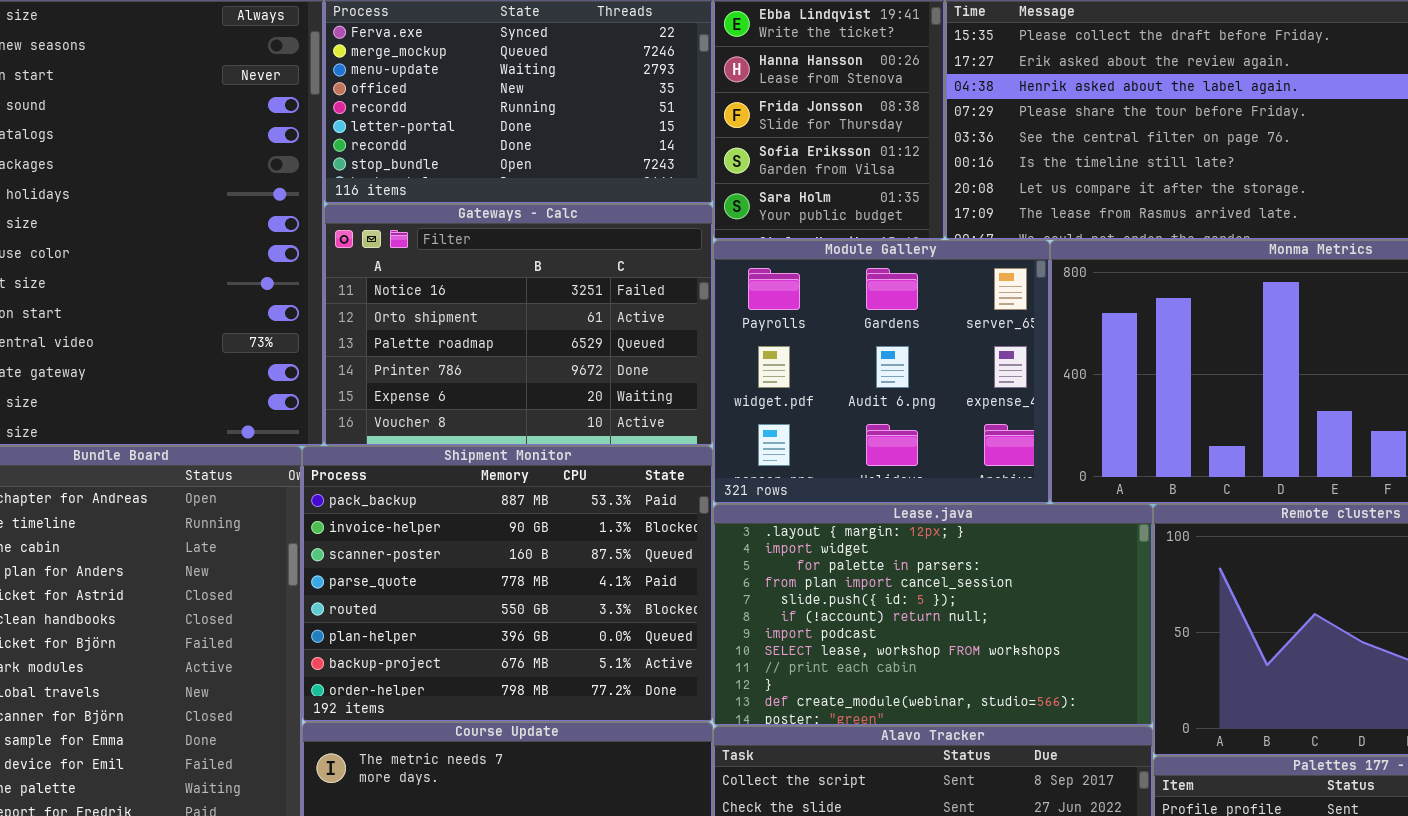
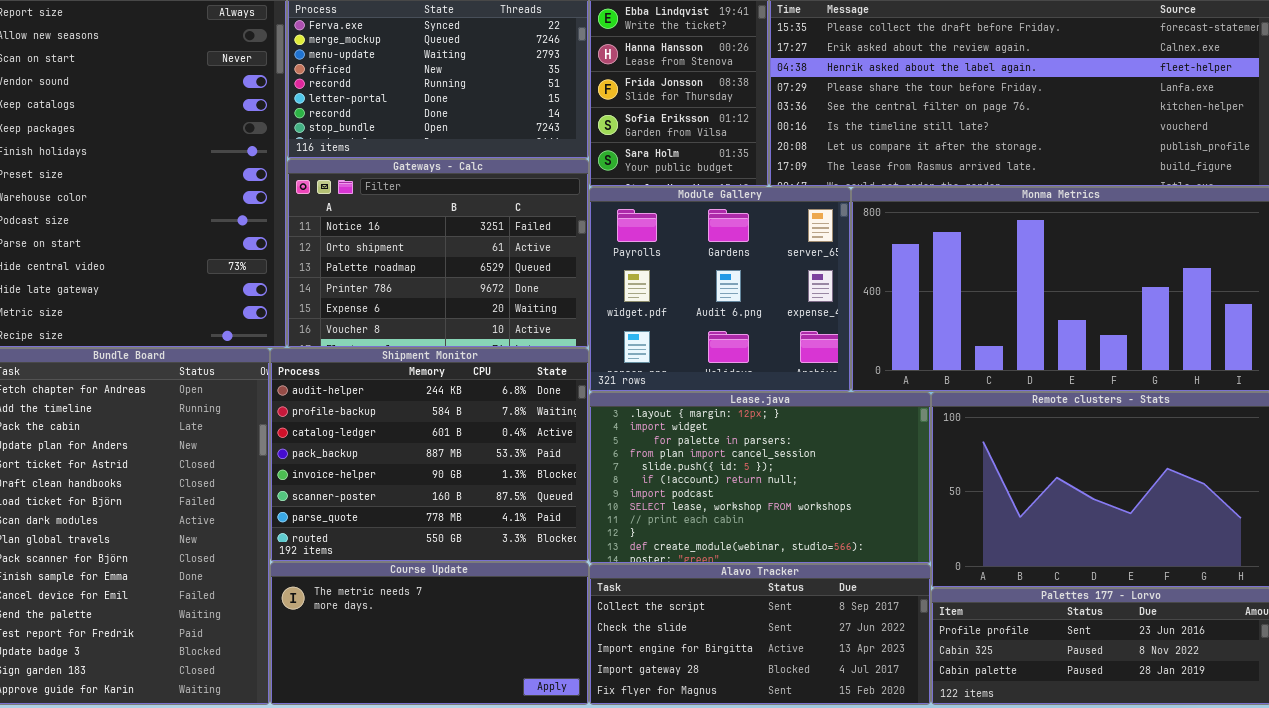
Shipment Monitor: [302,446,713,722] -> [270,348,589,562], scrolled up 3 rows

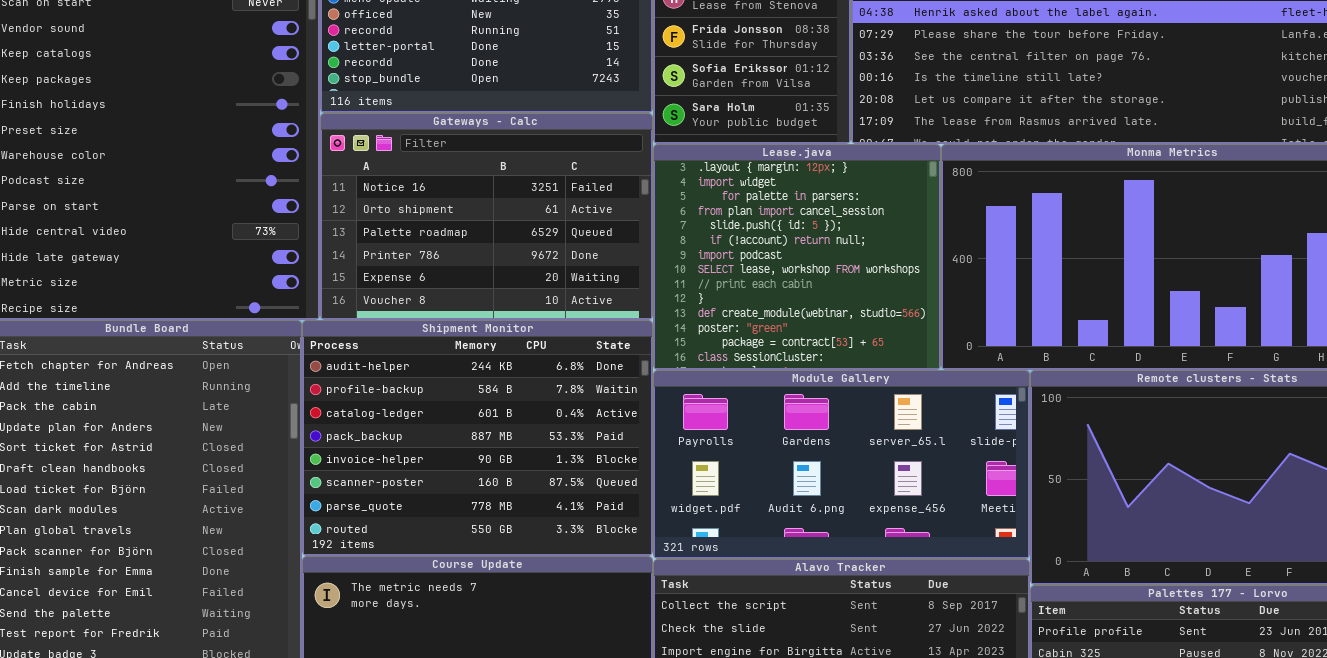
Module Gallery: [589,187,851,392] -> [653,370,1030,559], moved, resized
Lease.java: [589,392,931,564] -> [653,144,941,370], moved, resized

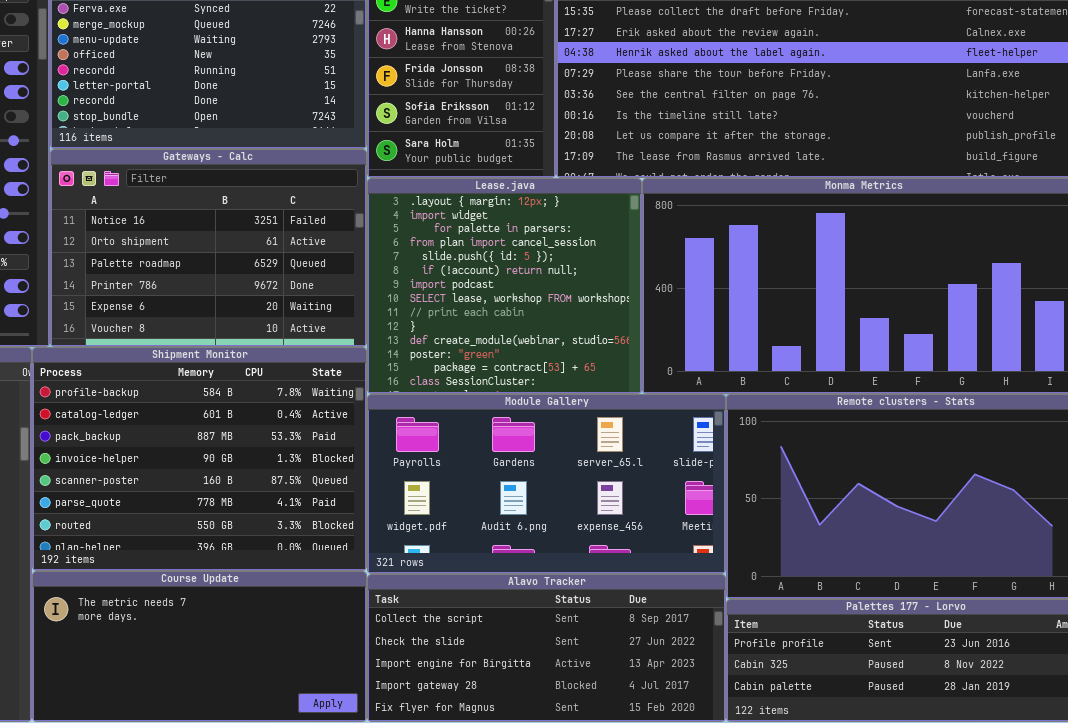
Shipment Monitor: [302,320,653,556] -> [32,347,367,571], scrolled down 1 row

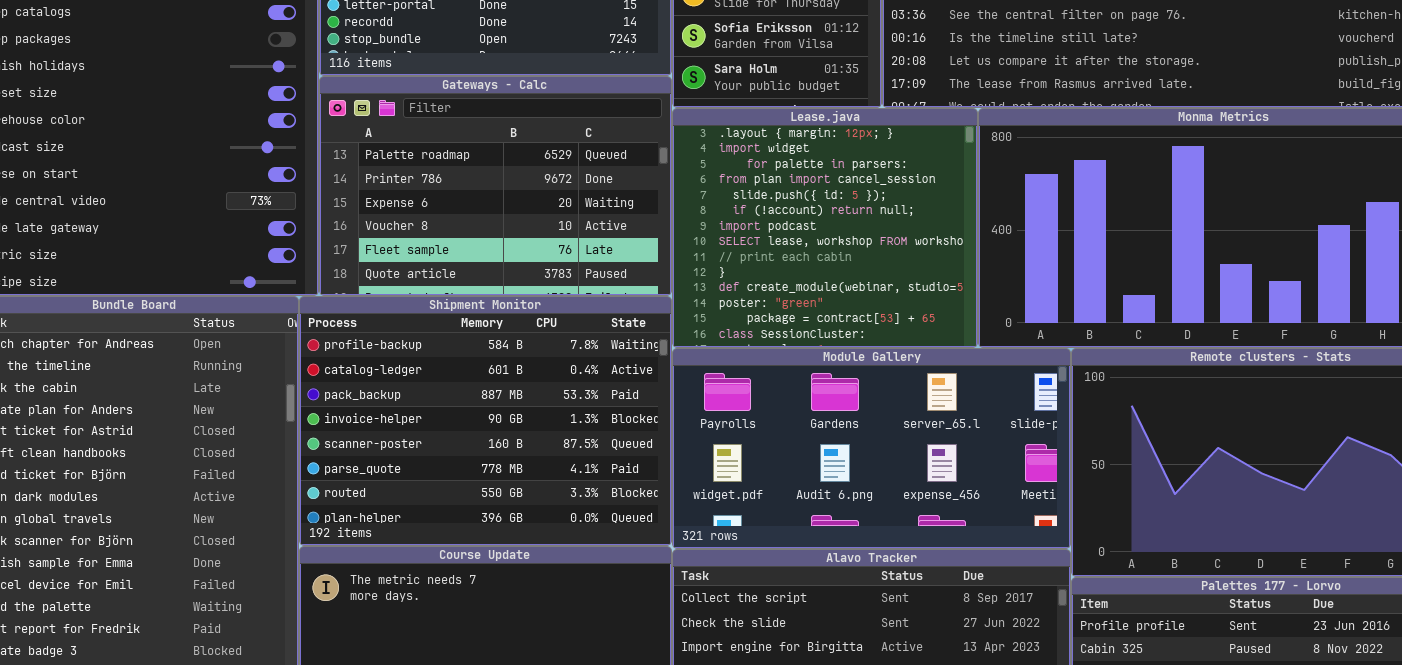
Gateways - Calc: [50,149,367,347] -> [319,76,672,296], scrolled down 2 rows

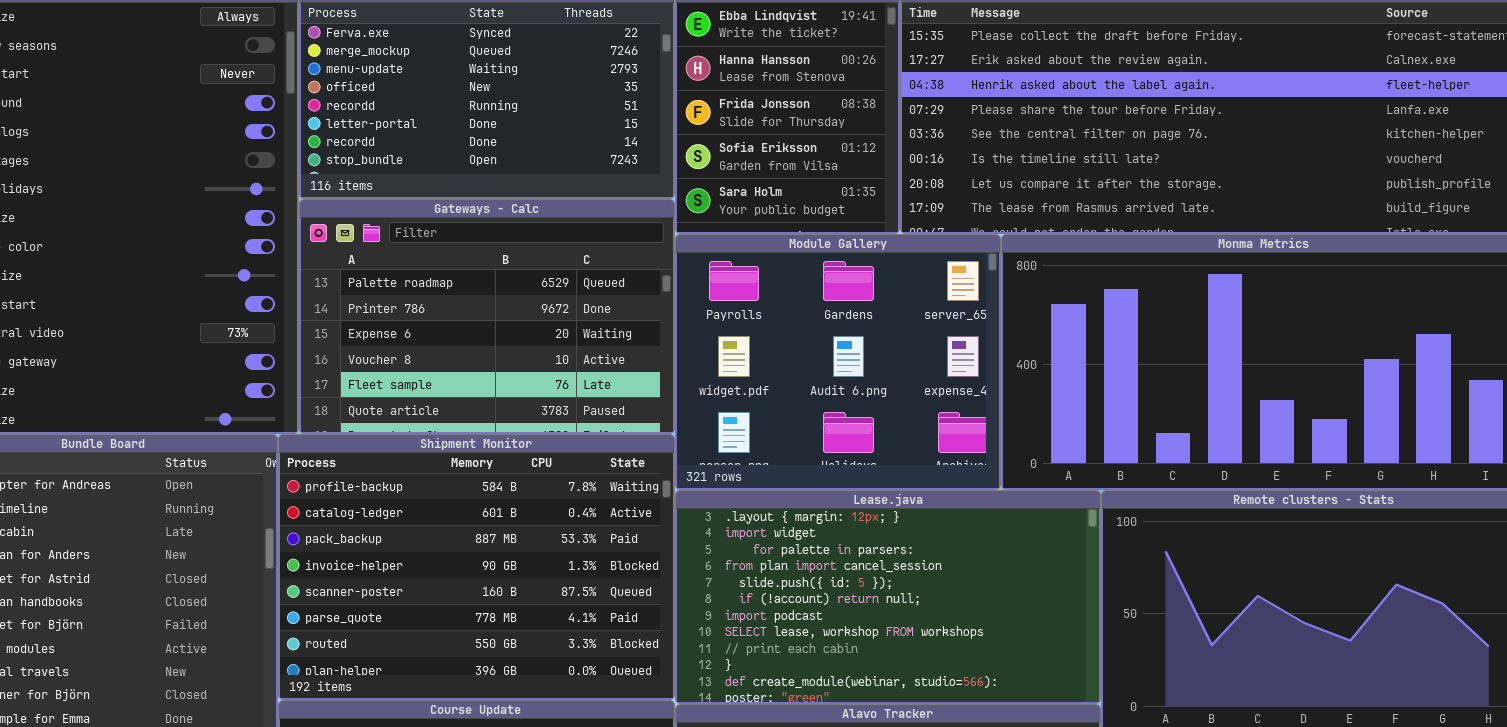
Lease.java: [672,108,978,348] -> [675,490,1101,704], moved, resized
Module Gallery: [672,348,1071,549] -> [675,234,1001,490], moved, resized

